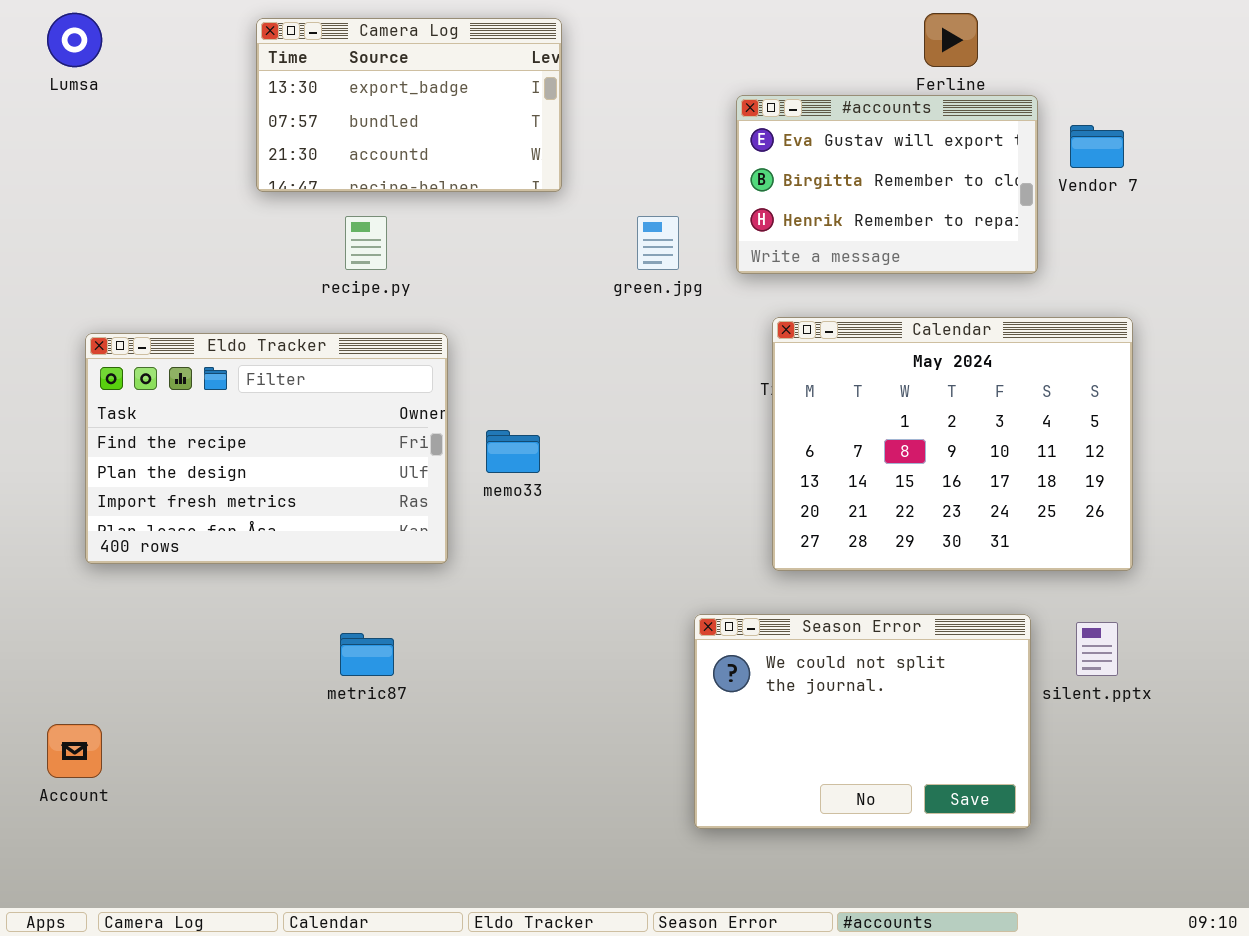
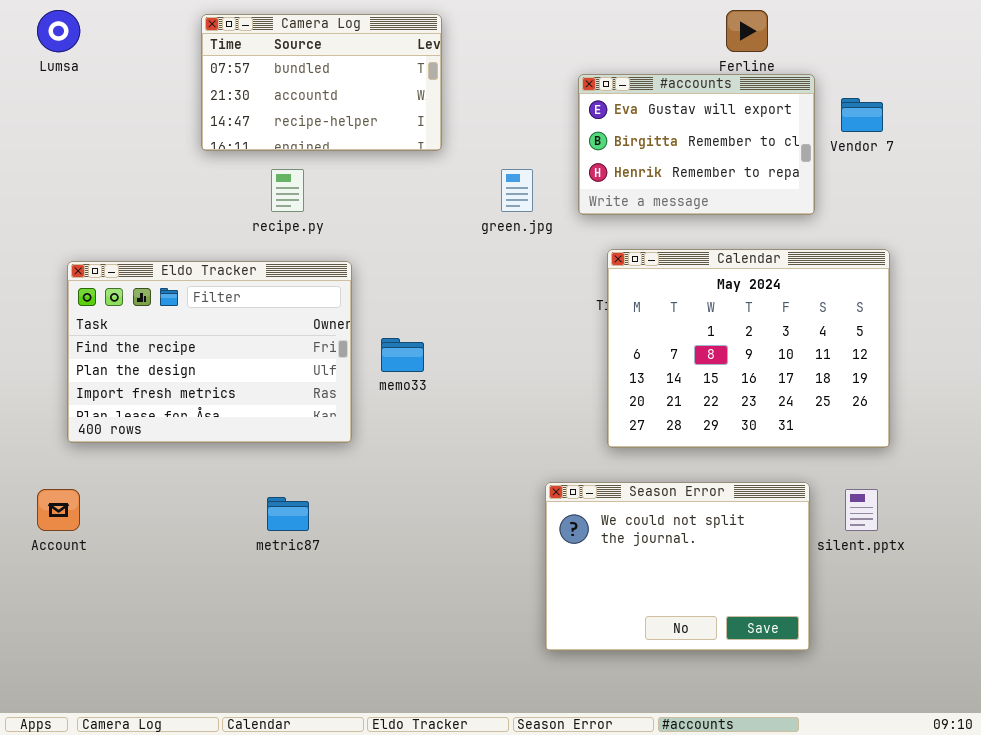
Camera Log: [256,18,562,192] -> [201,14,442,151], scrolled down 1 row
Account: [47,724,102,778] -> [37,489,80,531], moved

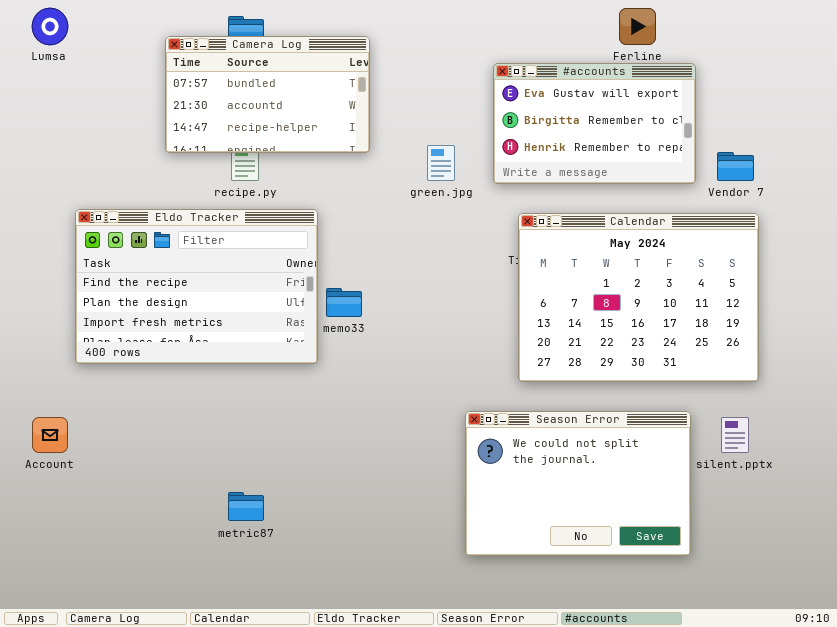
Camera Log: [201,14,442,151] -> [165,36,370,153], moved
Vendor 7: [841,98,883,132] -> [717,152,754,181], moved
Eldo Tracker: [67,261,352,443] -> [75,209,318,364], moved
metric87: [267,497,309,531] -> [228,492,264,521], moved

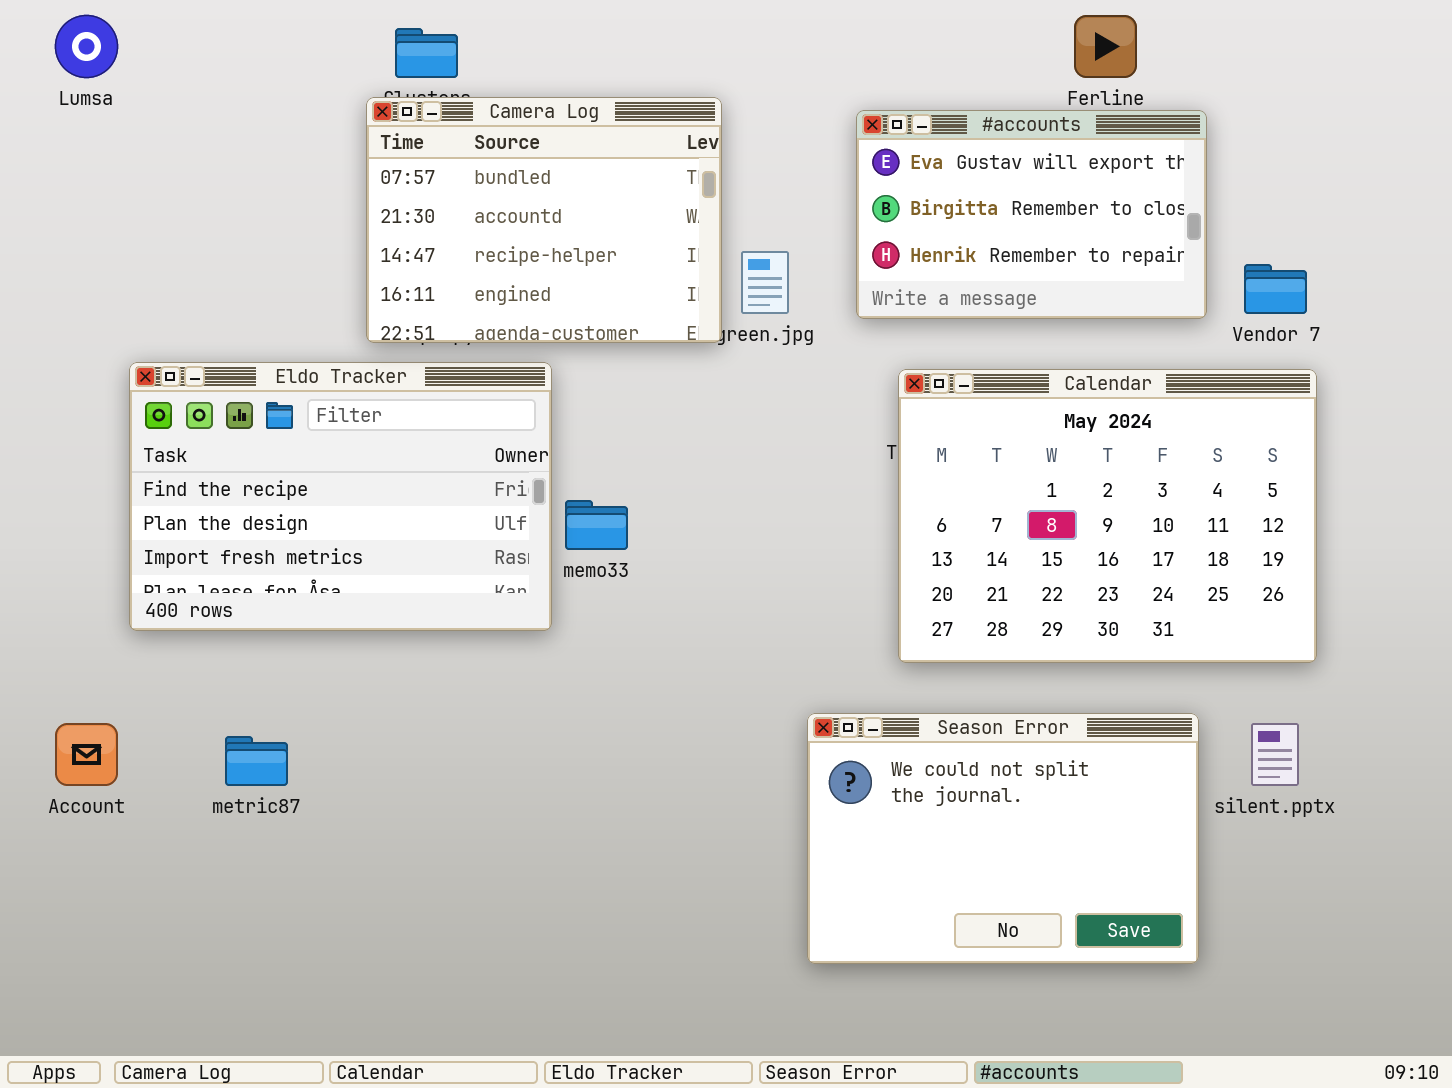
Camera Log: [165,36,370,153] -> [366,97,722,343], moved, resized
metric87: [228,492,264,521] -> [225,736,288,786], moved

